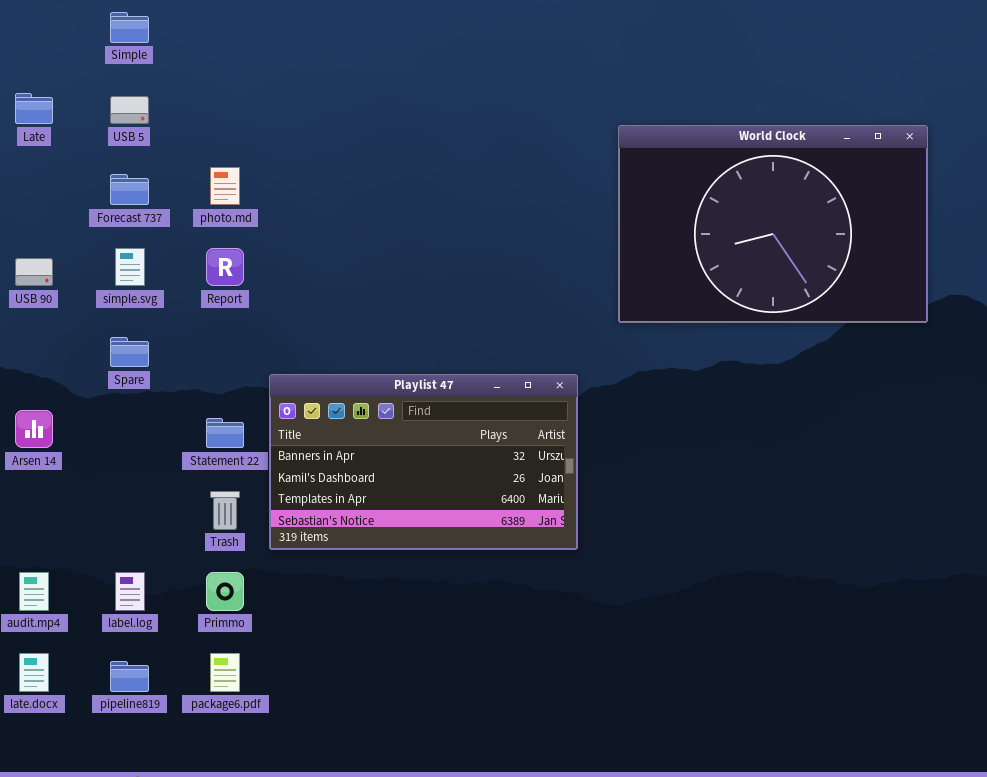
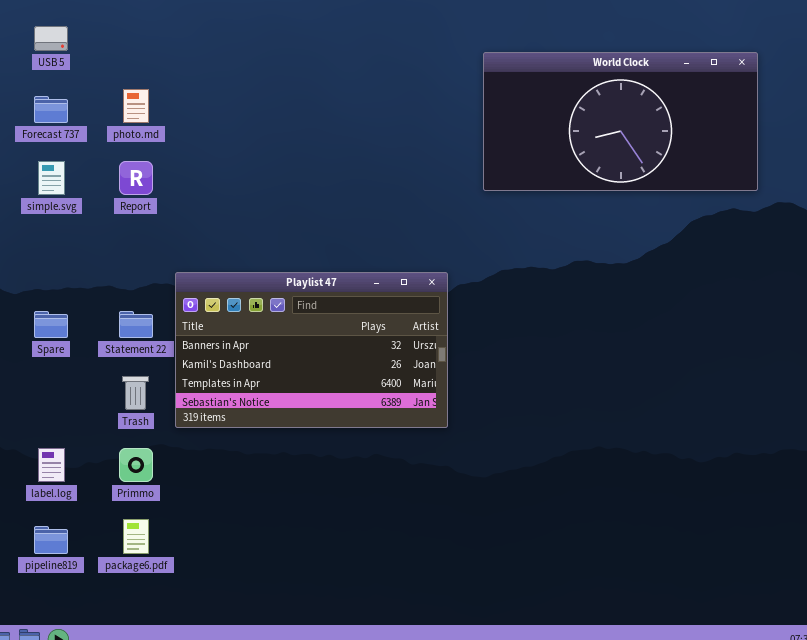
World Clock: [618,125,928,323] -> [483,52,758,191], resized
Spare: [110,337,149,367] -> [34,311,68,338], moved

